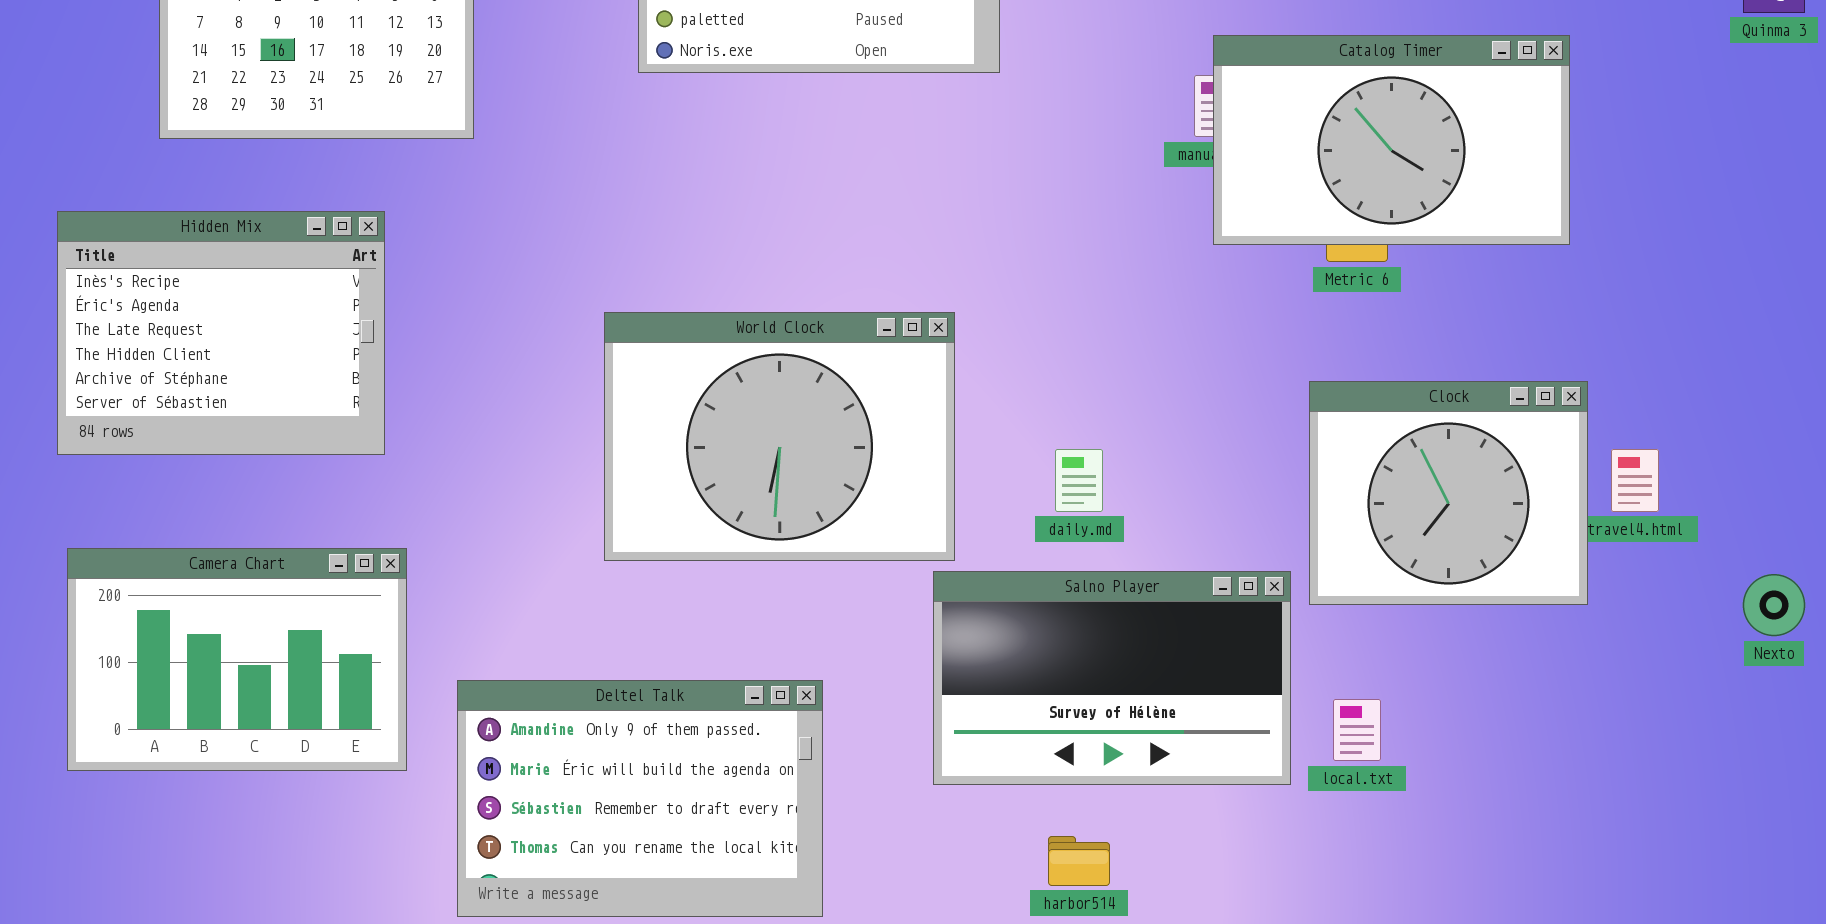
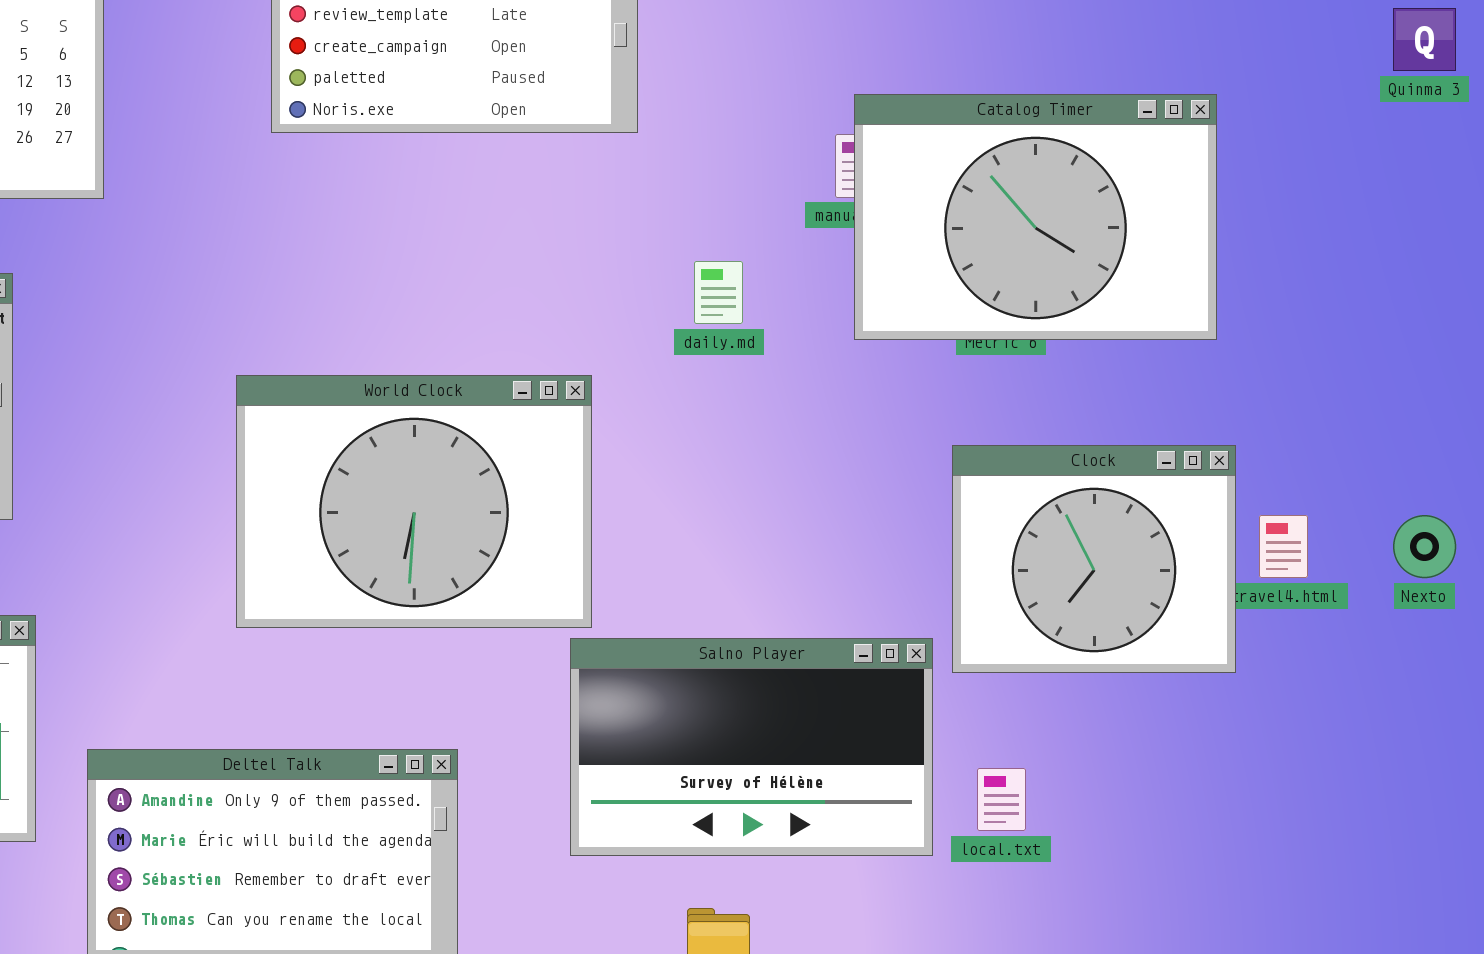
Catalog Timer: [1213,35,1570,245] -> [854,94,1217,340], resized
daily.md: [1055,449,1103,512] -> [694,261,743,324], moved
Nexto: [1743,574,1805,636] -> [1393,515,1456,578], moved

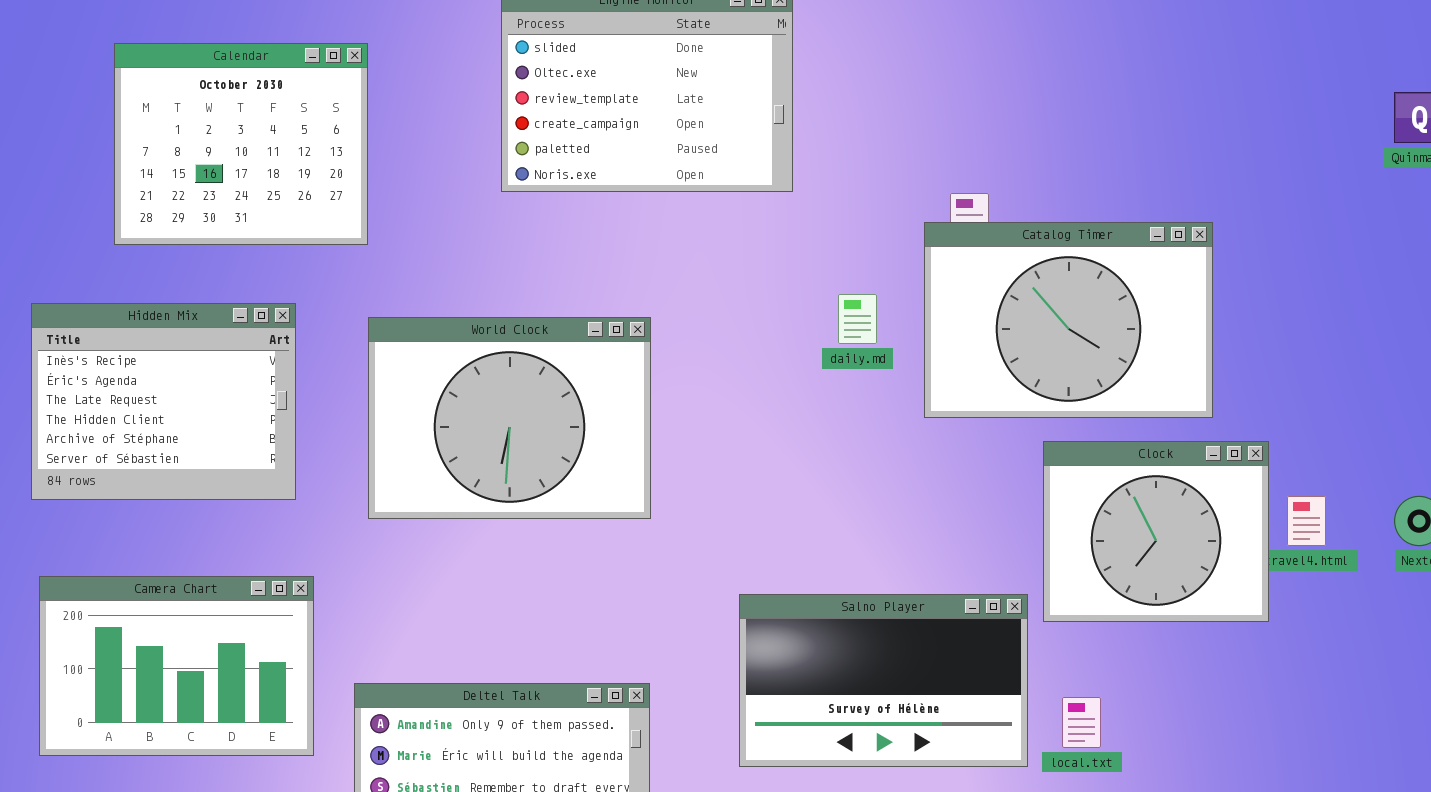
Catalog Timer: [854,94,1217,340] -> [924,222,1213,418], moved
World Clock: [236,375,592,628] -> [368,317,651,519], moved

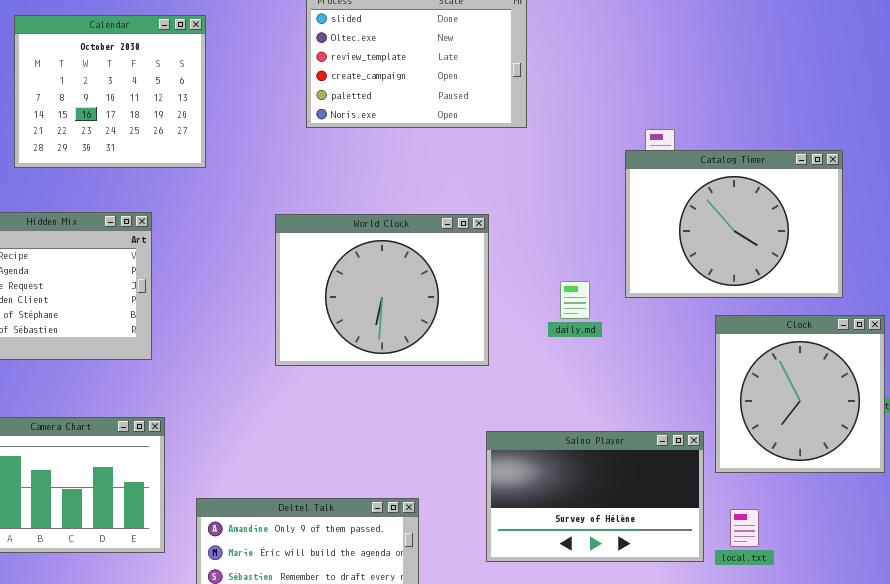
daily.md: [838,294,877,344] -> [560,281,590,319], moved
World Clock: [368,317,651,519] -> [275,214,489,366], moved
Clock: [1043,441,1269,622] -> [715,315,885,473], resized

